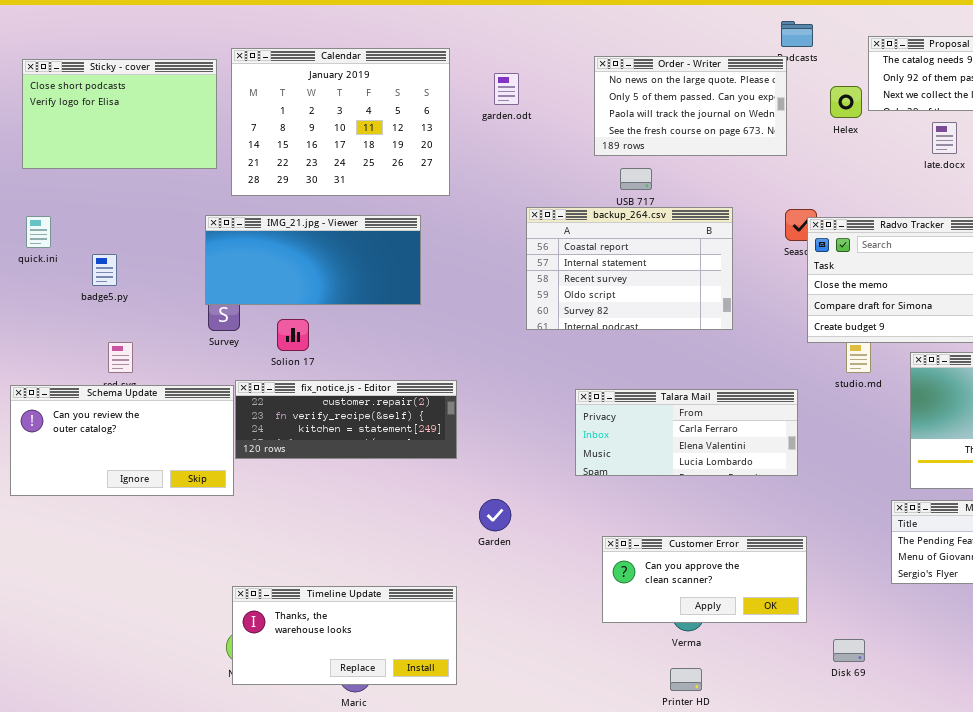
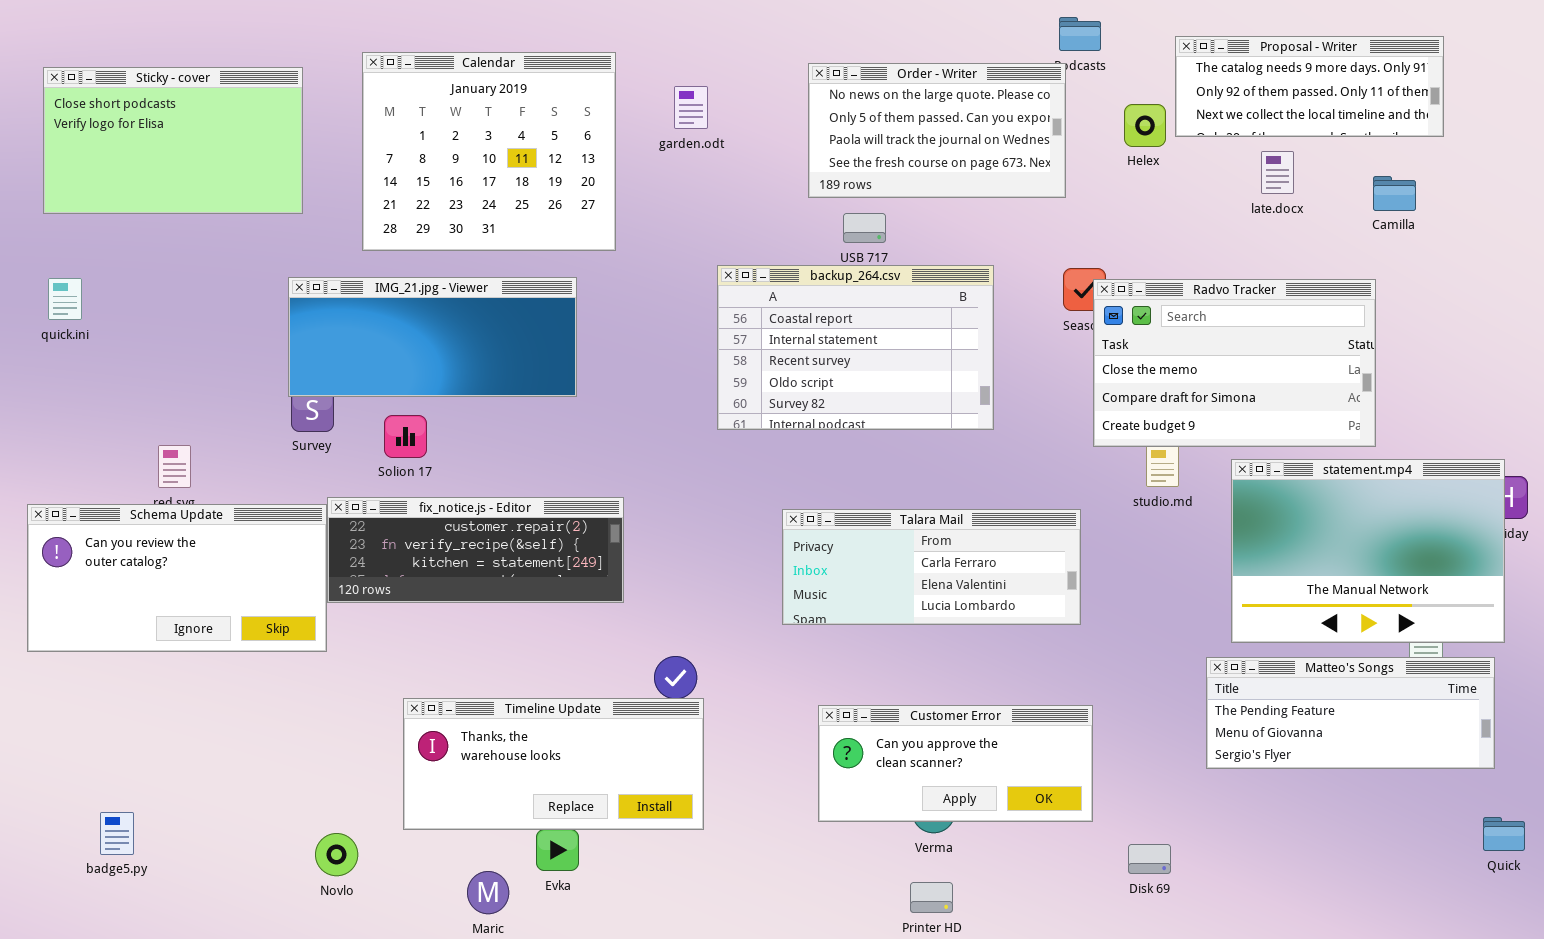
Calendar: [231,48,450,196] -> [362,52,616,251], resized
badge5.py: [92,254,117,286] -> [100,812,134,855], moved
Timeline Update: [232,586,457,685] -> [403,698,704,830], moved

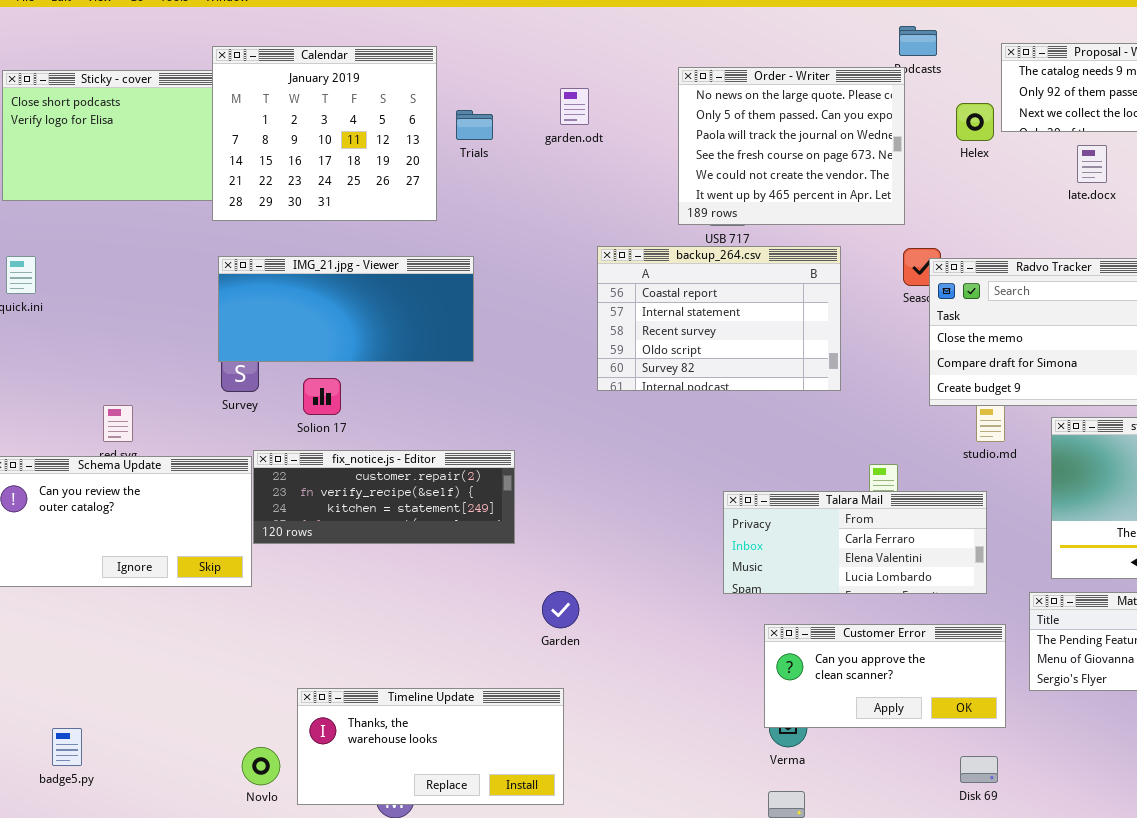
Calendar: [362,52,616,251] -> [212,46,437,221], moved
Order - Writer: [808,63,1066,198] -> [678,67,905,225], resized
Talara Mail: [782,509,1081,625] -> [723,491,987,594], moved
Timeline Update: [403,698,704,830] -> [297,688,564,805], moved
Customer Error: [818,705,1093,822] -> [764,624,1006,728], moved

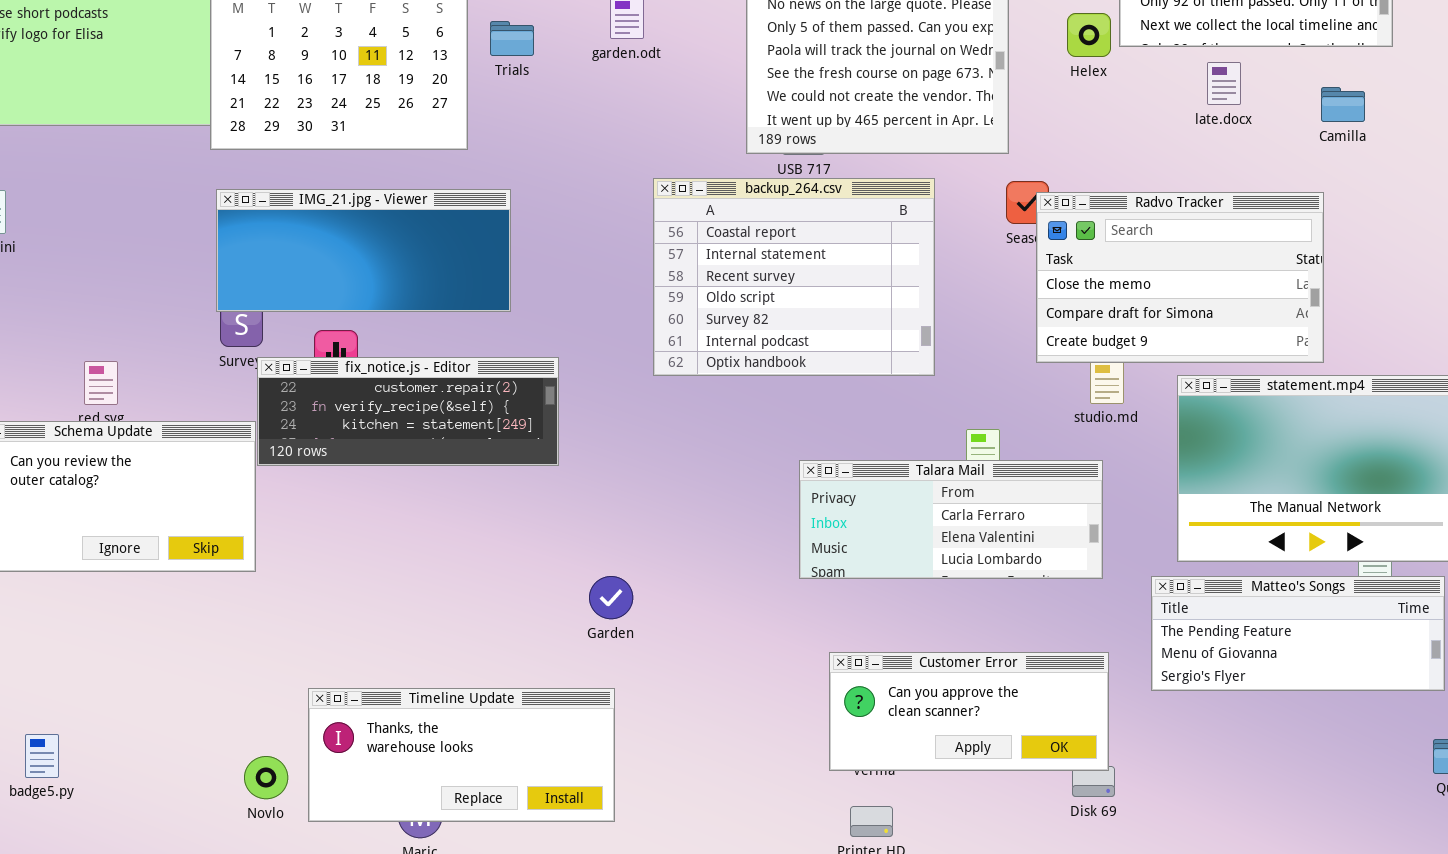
backup_264.csv: [597,246,841,391] -> [653,178,935,376], resized
fix_notice.js - Editor: [253,450,515,544] -> [257,357,559,466], moved
Customer Error: [764,624,1006,728] -> [829,652,1109,771], moved

